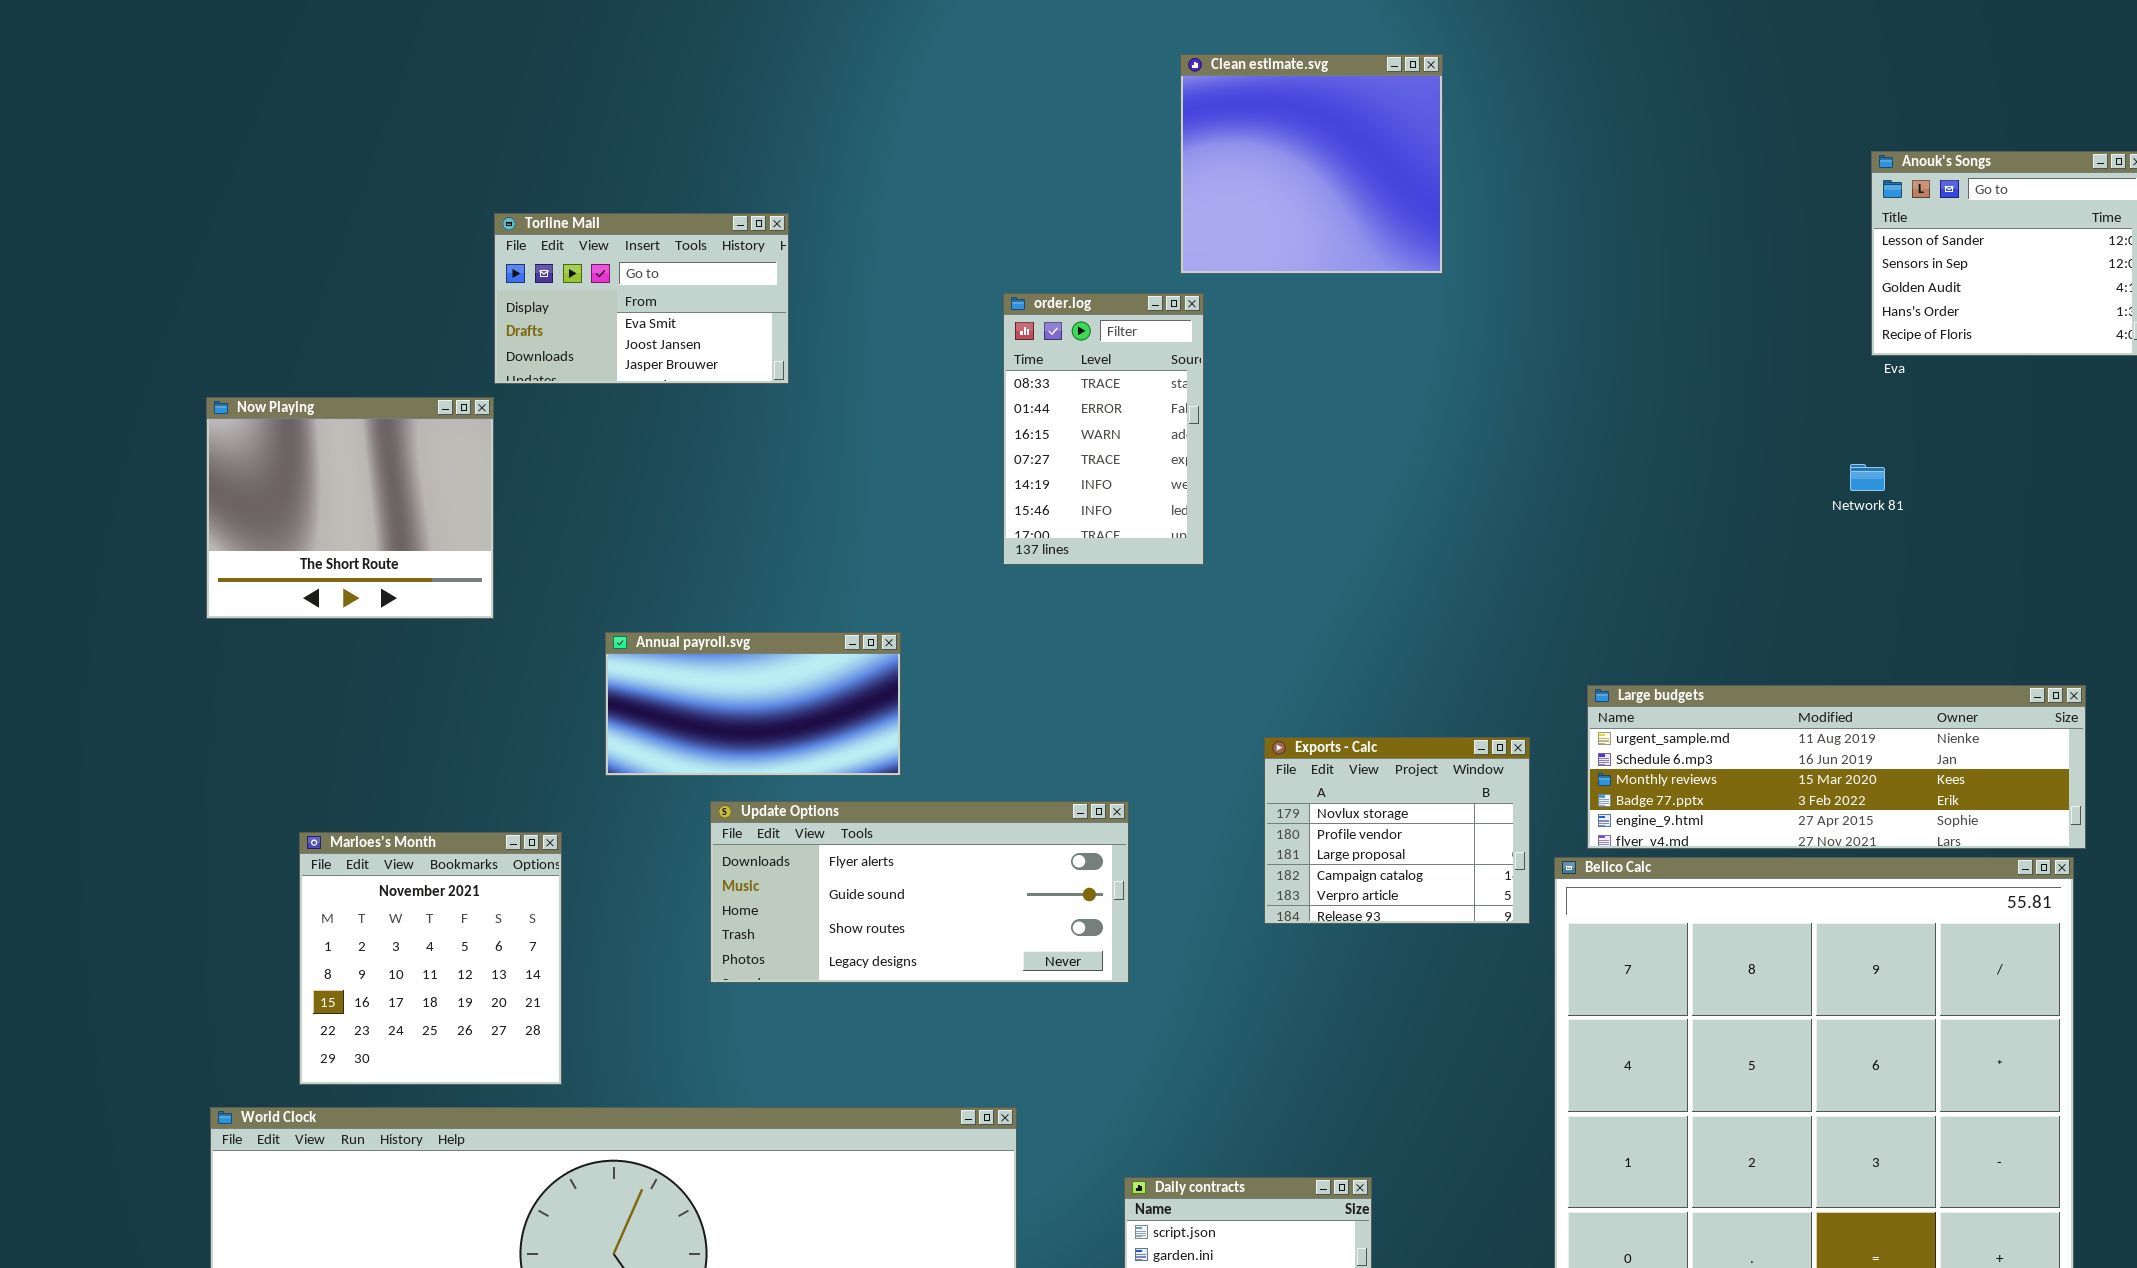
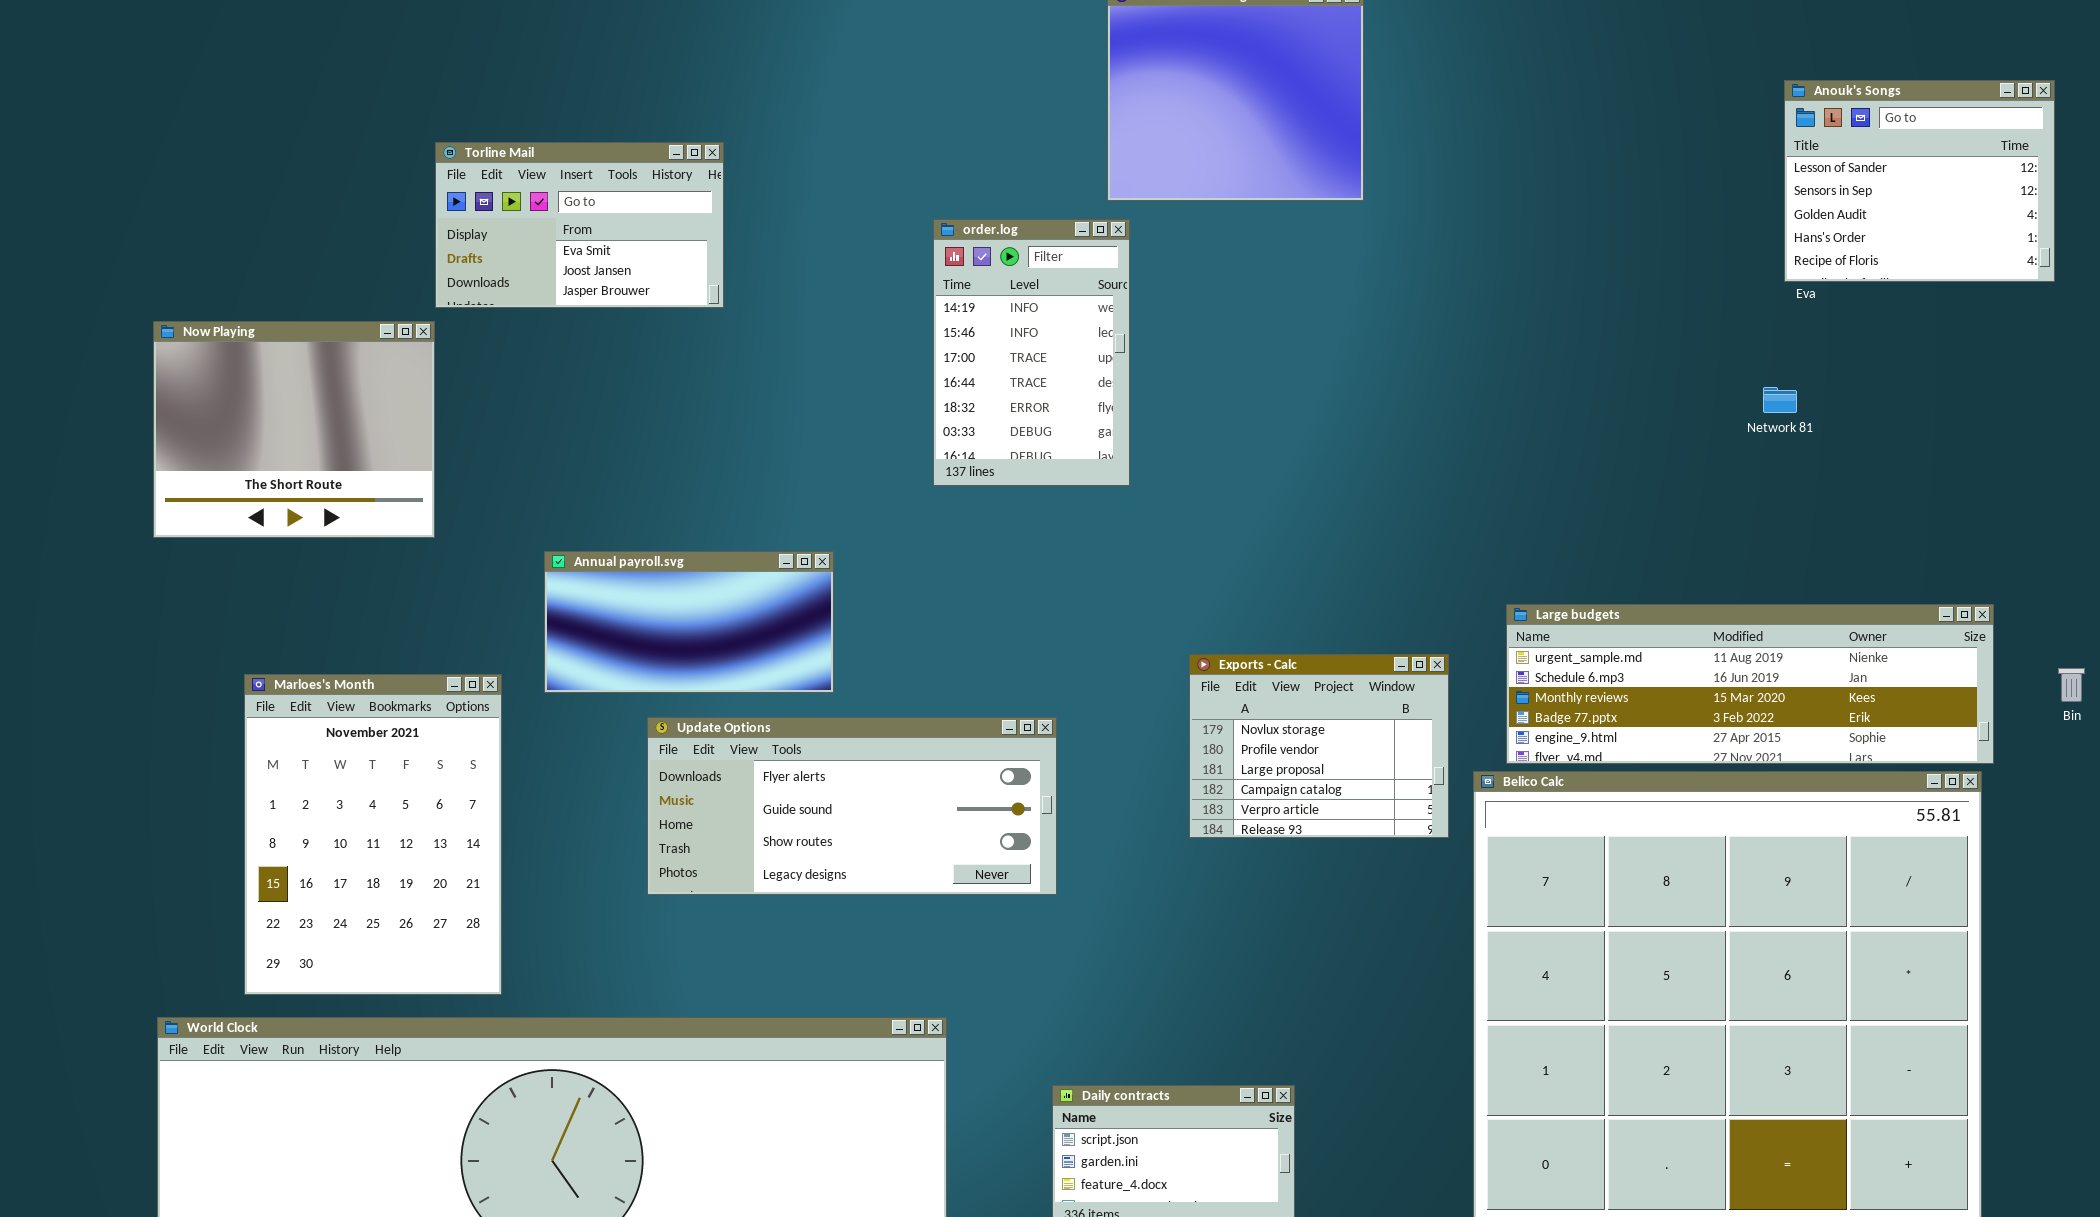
order.log: [1003,293,1204,565] -> [933,219,1130,486], scrolled down 4 rows
Marloes's Month: [299,832,562,1085] -> [244,674,502,995], resized

